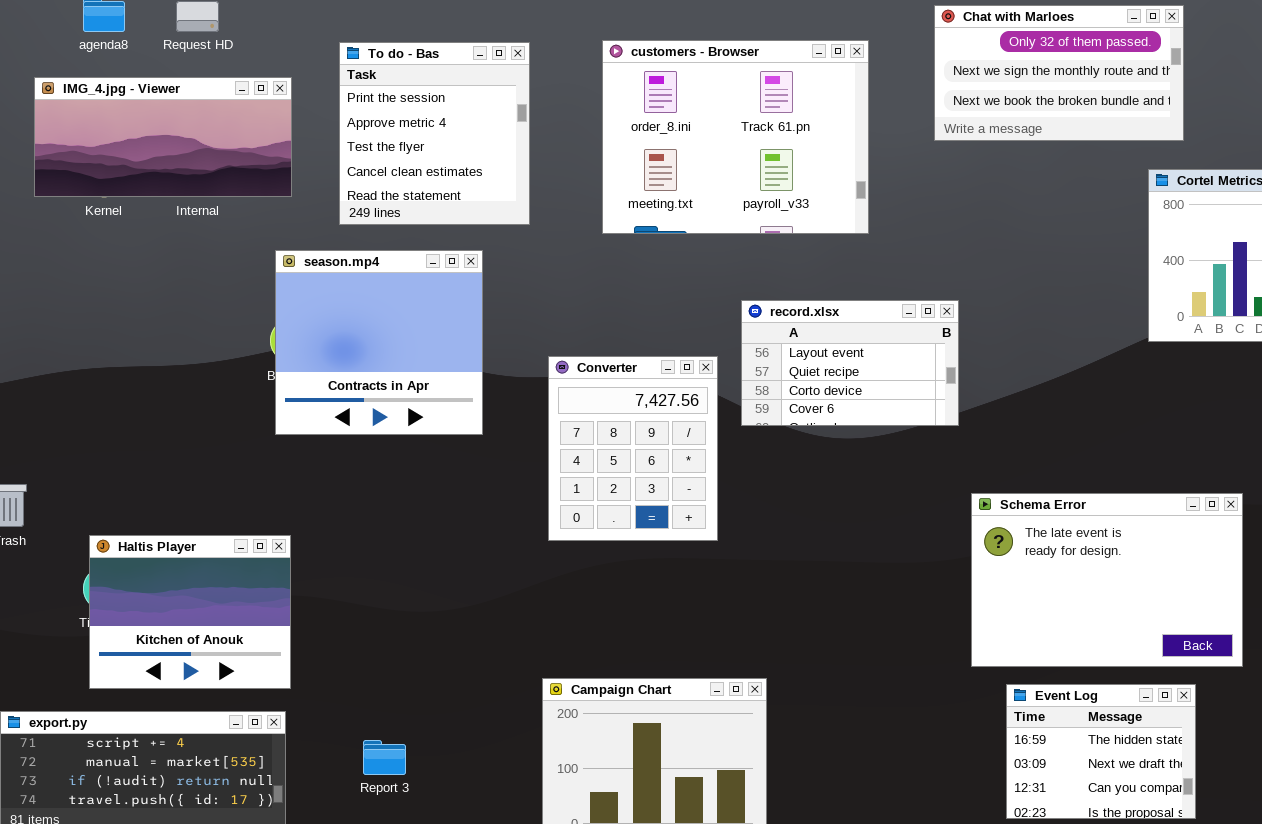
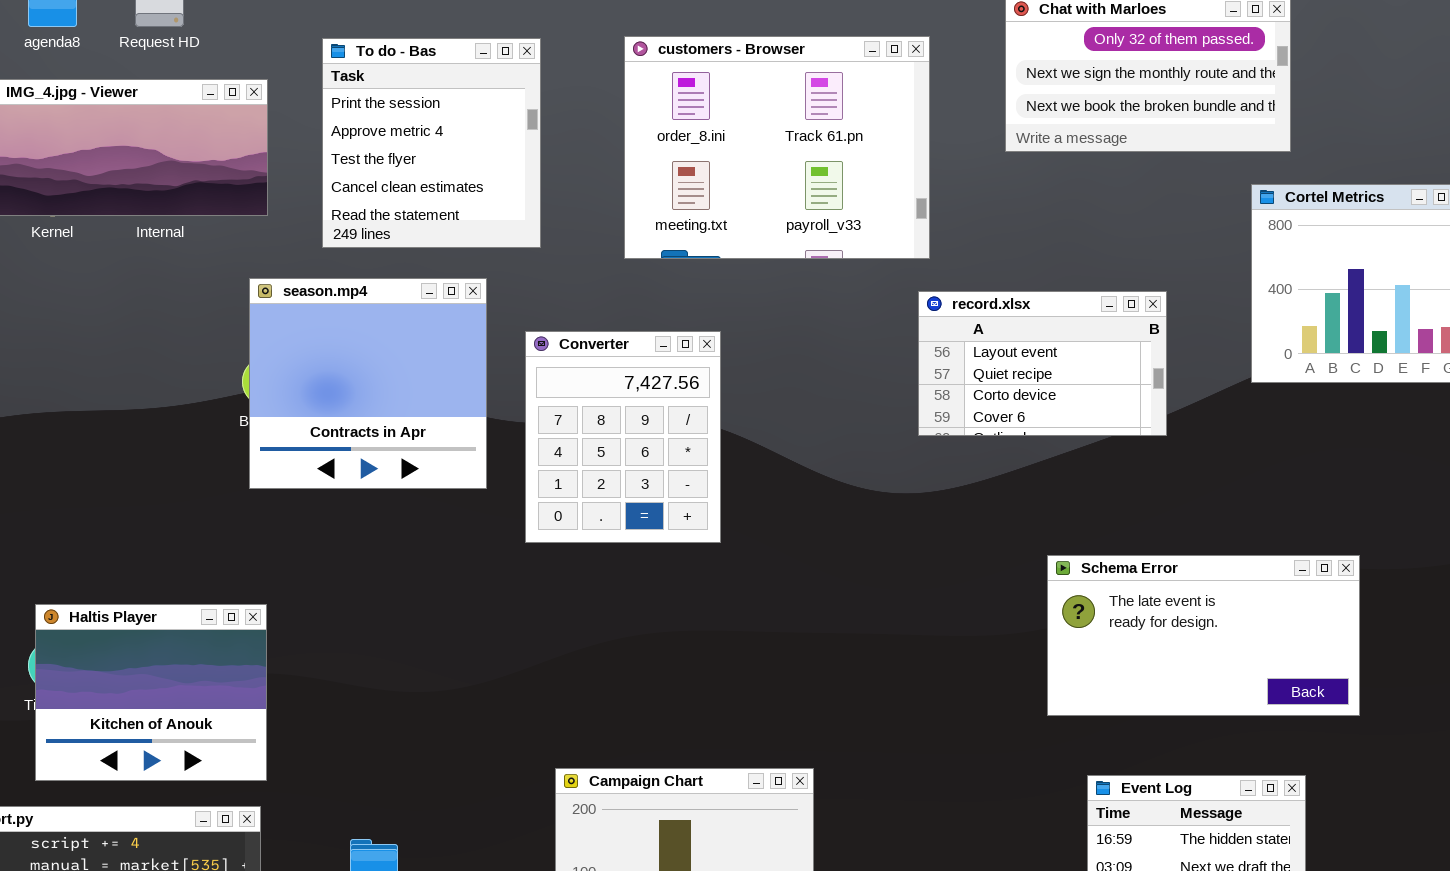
record.xlsx: [741,300,959,426] -> [918,291,1167,436], moved
Converter: [548,356,718,541] -> [525,331,721,543], moved
Schema Error: [971,493,1243,667] -> [1047,555,1360,716], resized

